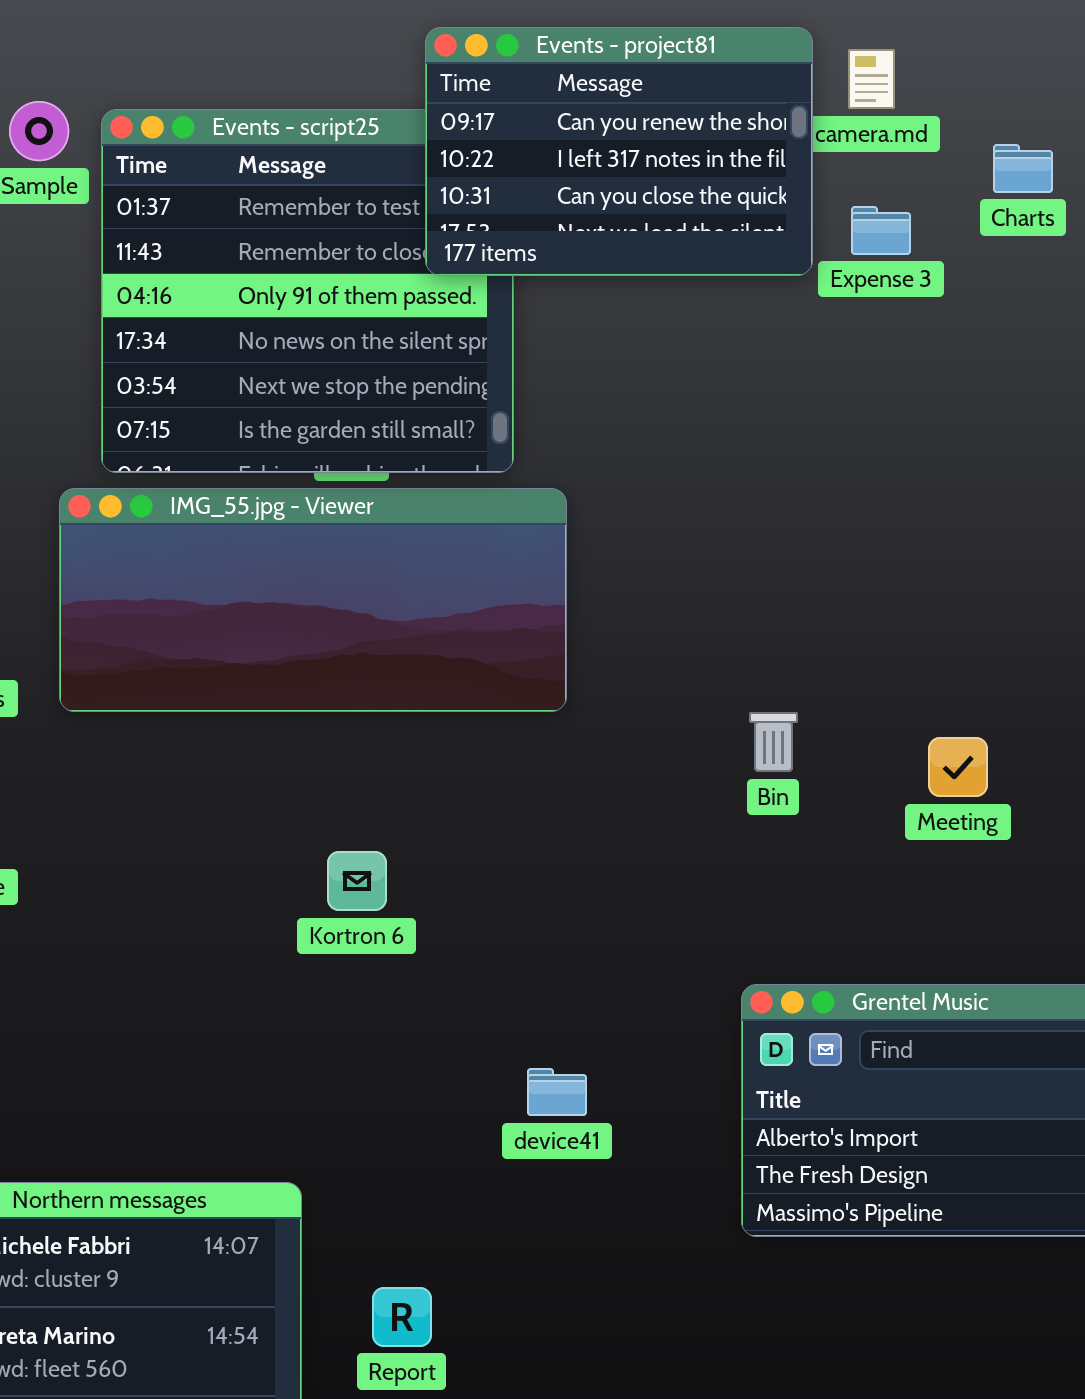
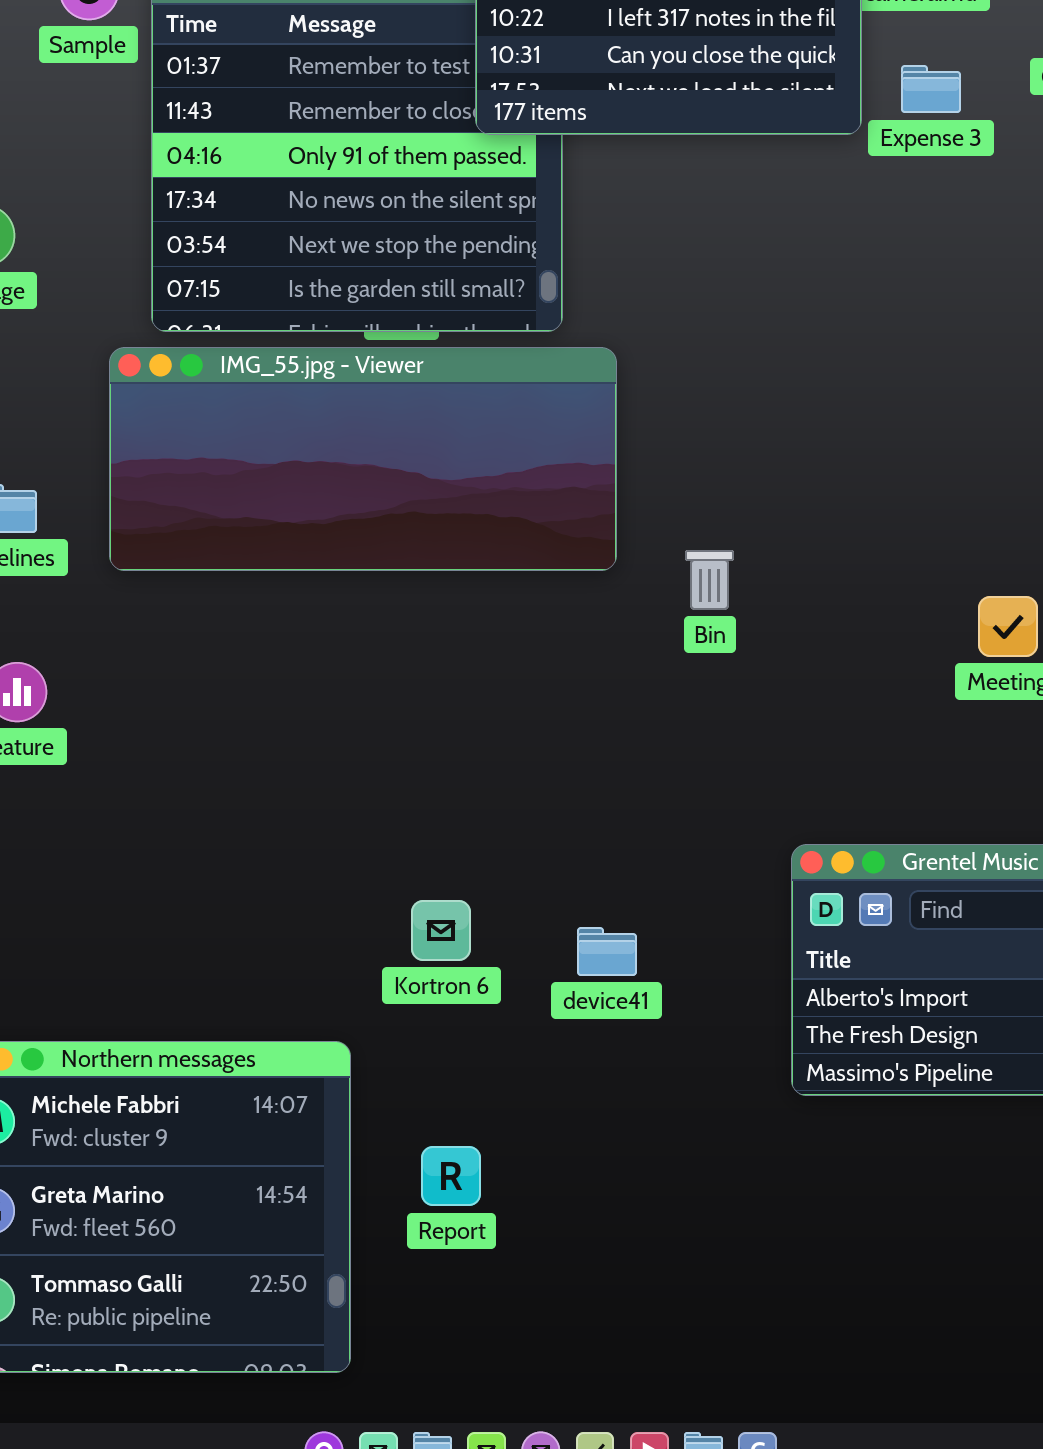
Bin: [749,712,798,772] -> [685,550,734,610], moved
Kortron 6: [327,851,387,911] -> [411,900,471,961], moved

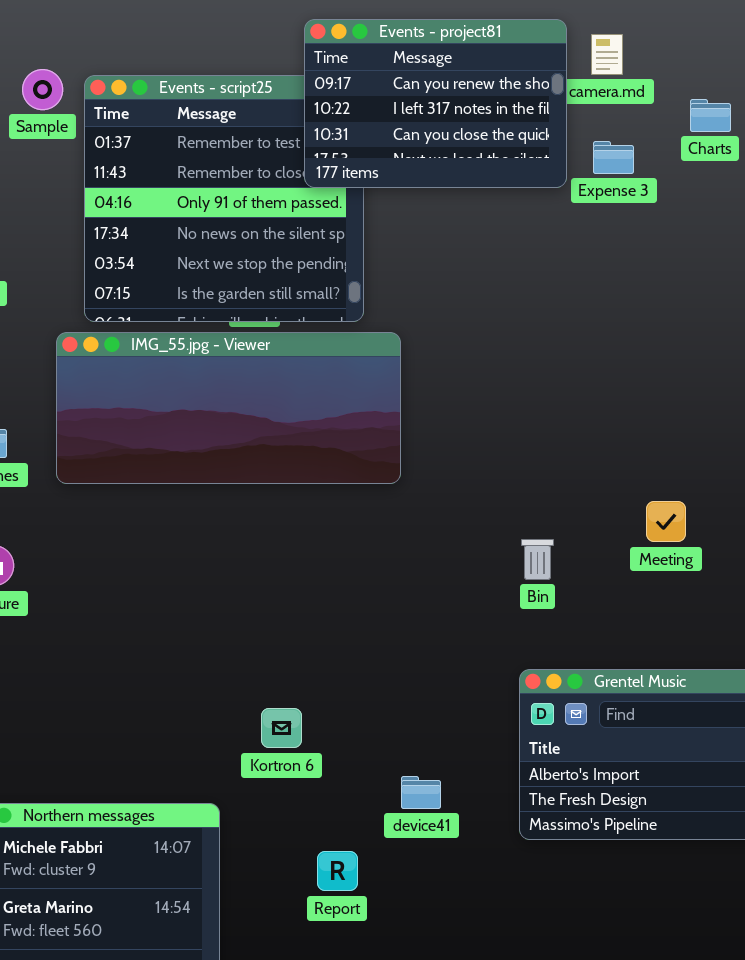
Bin: [685,550,734,610] -> [521,539,554,580], moved
device41: [577,927,637,976] -> [401,776,441,809], moved
Report: [421,1146,481,1206] -> [317,851,358,891], moved

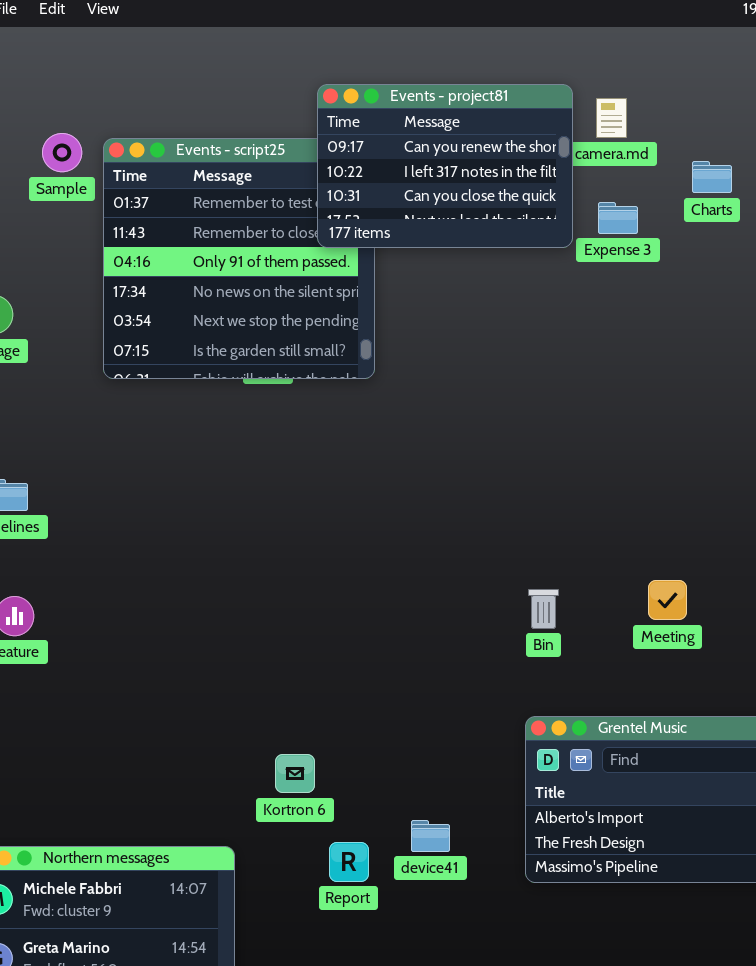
IMG_55.jpg - Viewer: [56,332,401,484] -> none, closed
Meeting: [646,501,686,542] -> [648,580,687,620], moved
Report: [317,851,358,891] -> [329,842,369,882], moved

